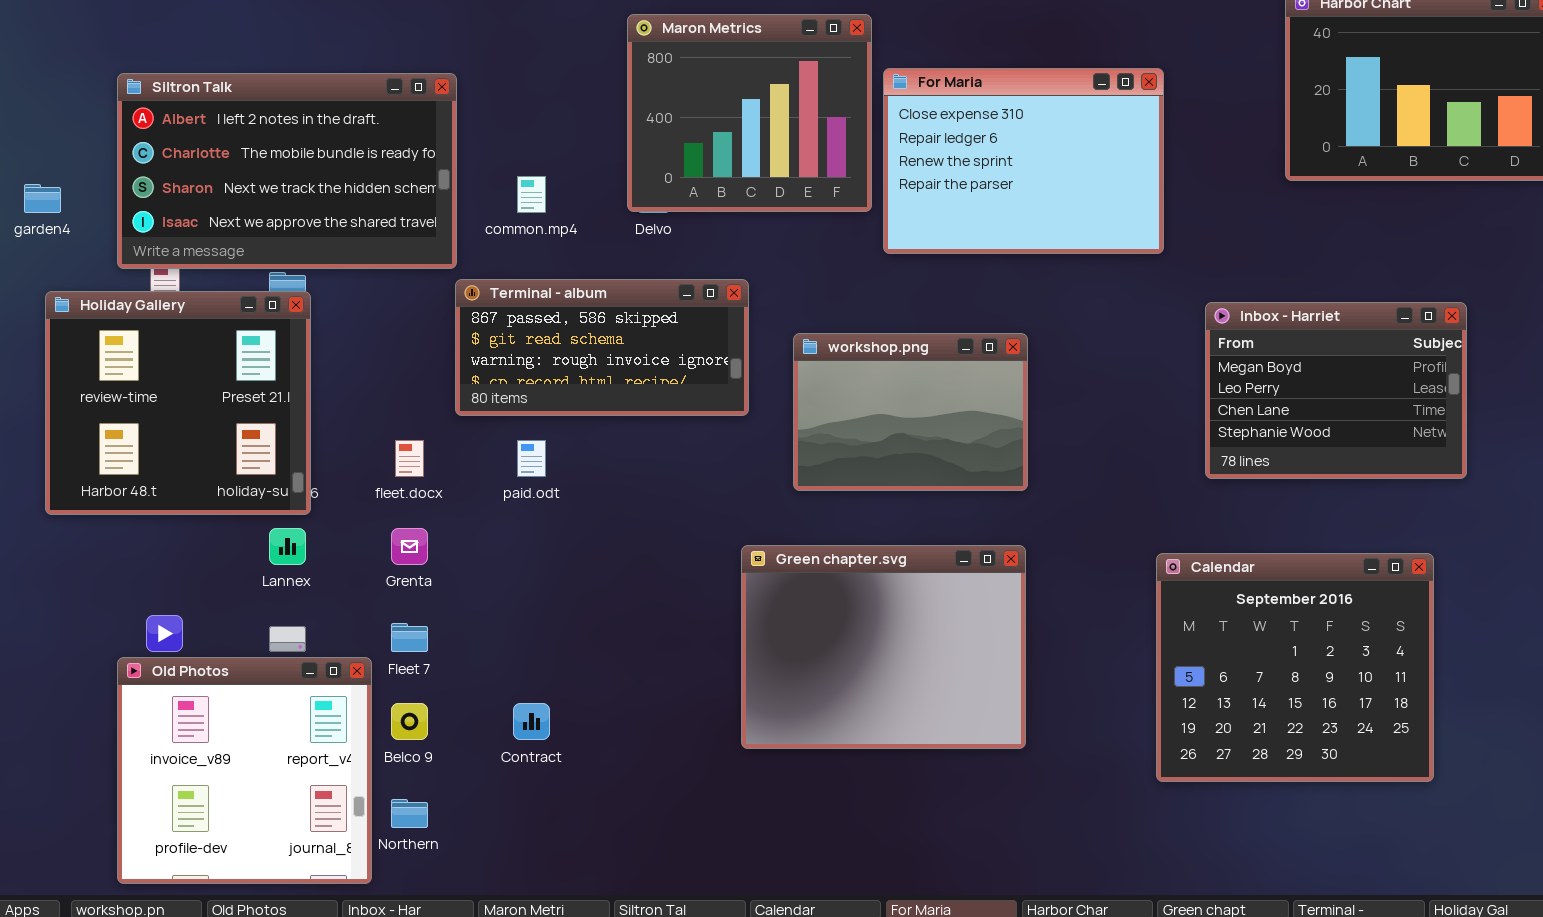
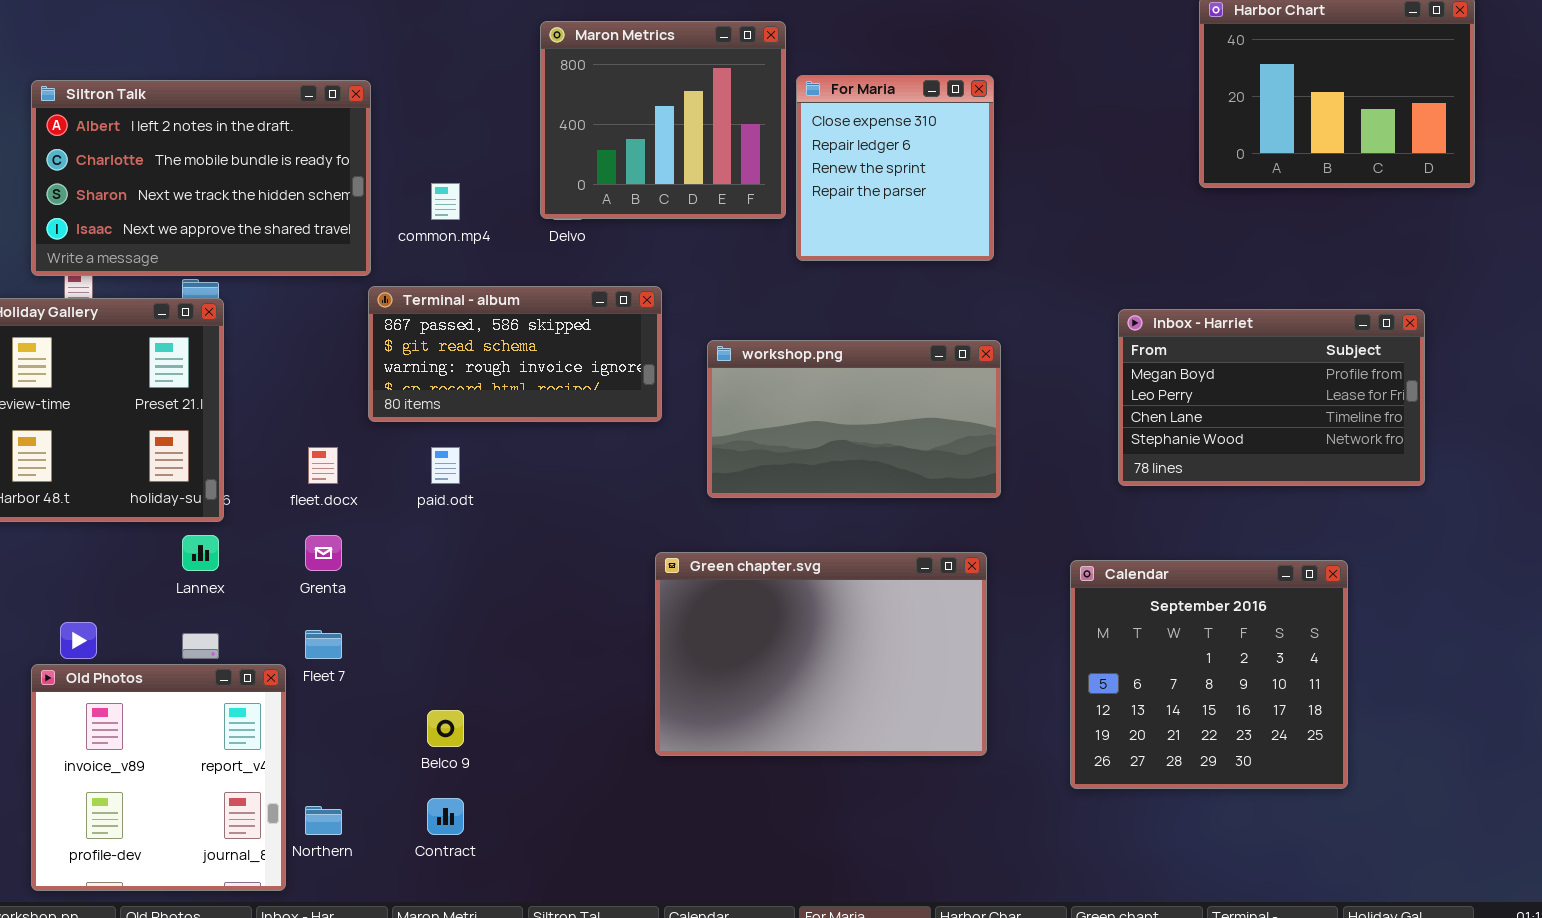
For Maria: [883,68,1164,254] -> [796,75,994,261], resized
Inbox - Harriet: [1205,302,1467,479] -> [1118,309,1425,486], resized
workshop.png: [793,333,1028,491] -> [707,340,1001,498], resized
Green chapter.svg: [741,545,1026,749] -> [655,552,987,756], resized
Belco 9: [391,703,428,740] -> [427,710,464,747], moved
Contract: [513,703,550,740] -> [427,798,464,835], moved

